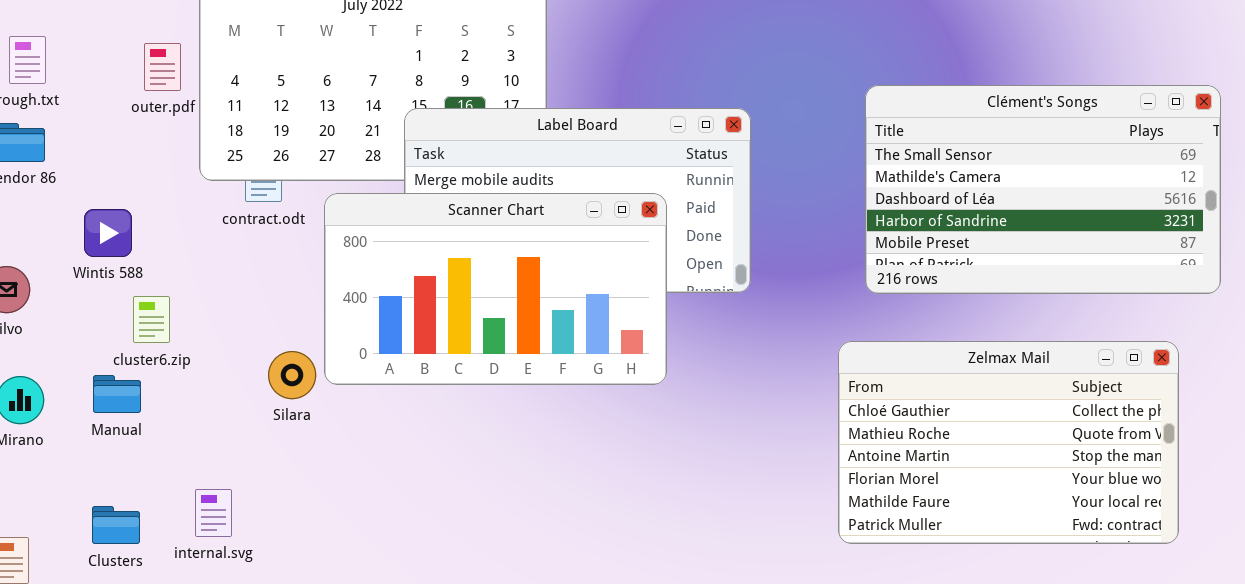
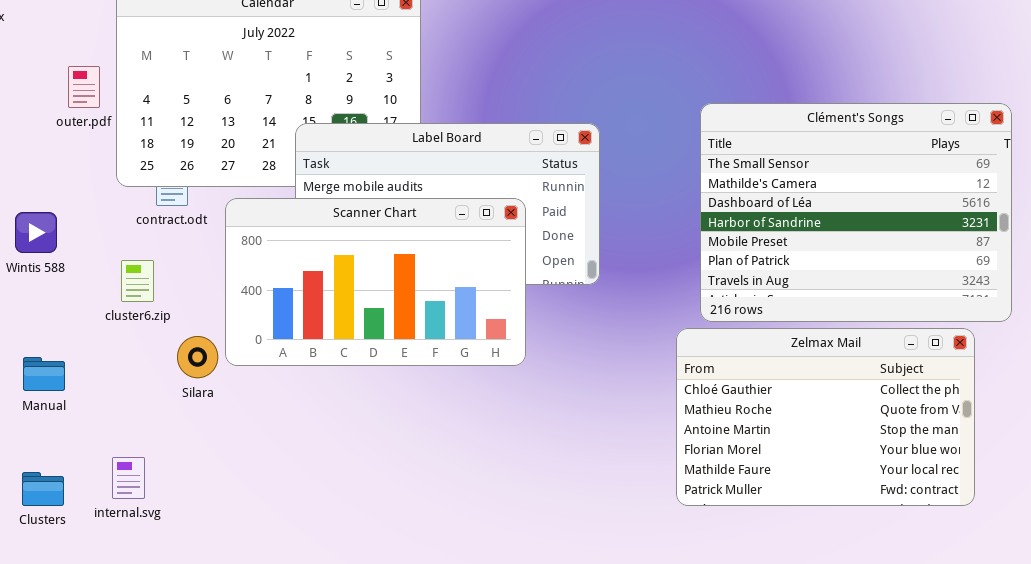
Clément's Songs: [865,85,1221,294] -> [700,103,1012,322], resized
cluster6.zip: [133,296,170,343] -> [121,260,154,302], moved

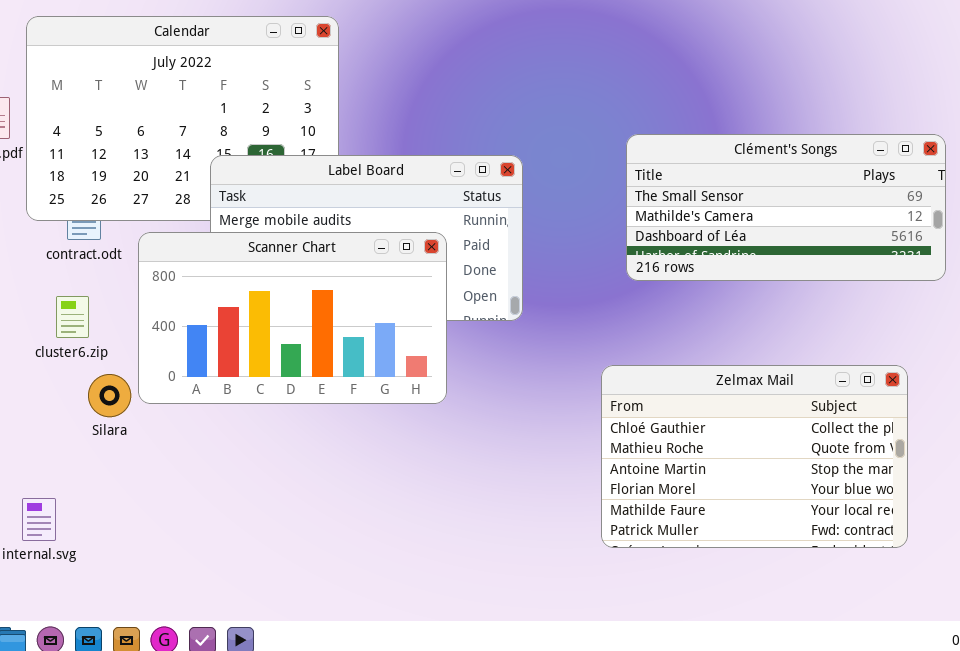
Clément's Songs: [700,103,1012,322] -> [626,134,946,281], resized
cluster6.zip: [121,260,154,302] -> [56,296,89,338], moved

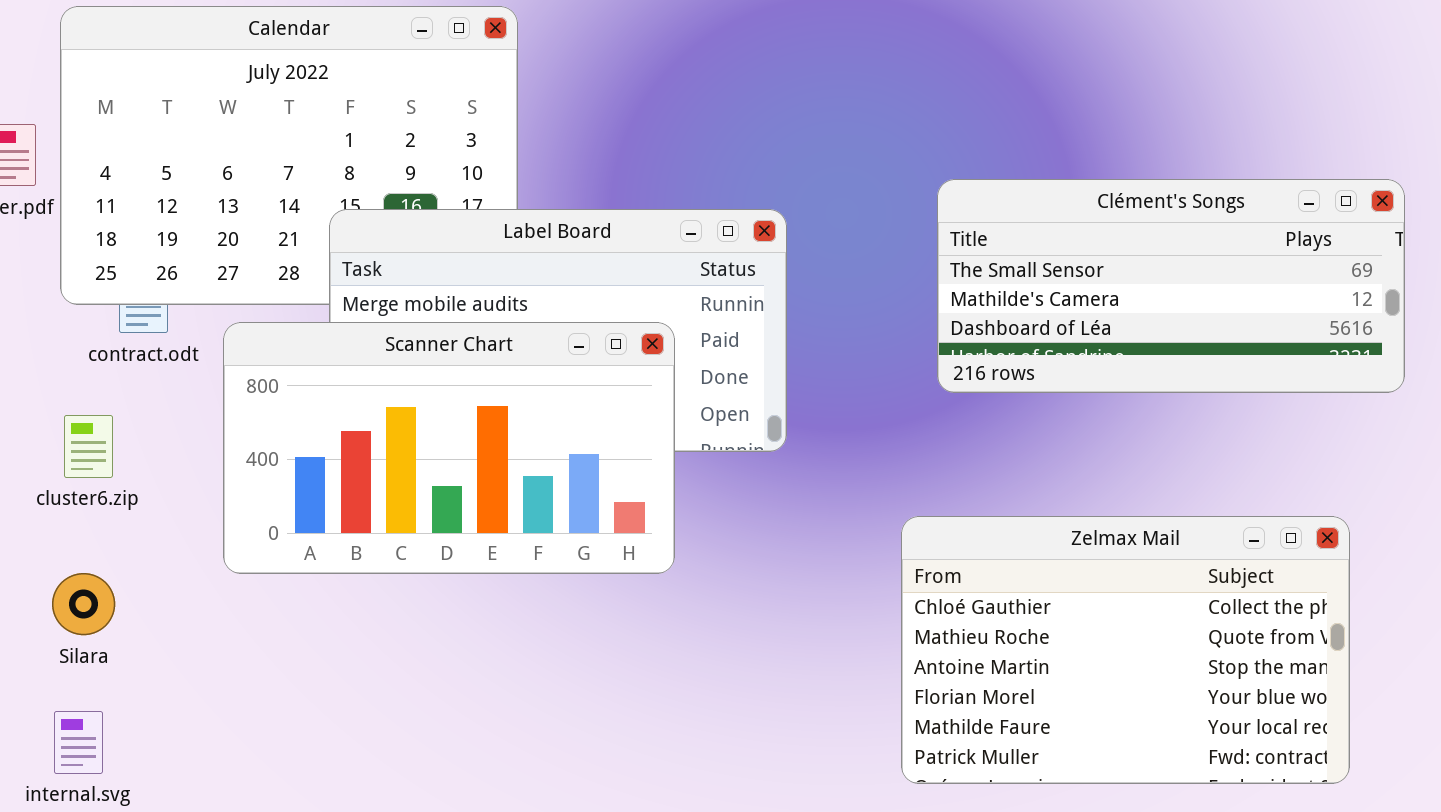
cluster6.zip: [56,296,89,338] -> [64,415,113,478], moved
Silara: [88,374,131,417] -> [52,573,115,635], moved

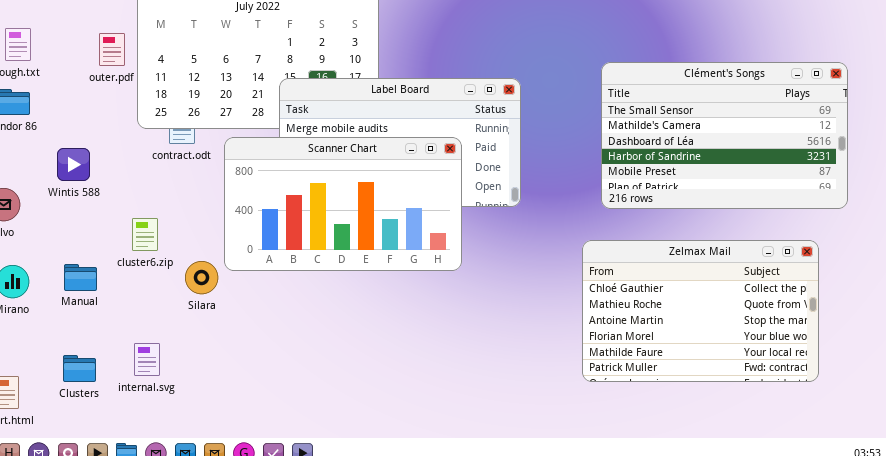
Clément's Songs: [937,179,1405,393] -> [601,62,848,209], resized
cluster6.zip: [64,415,113,478] -> [132,218,158,251], moved
Silara: [52,573,115,635] -> [185,261,218,294], moved

